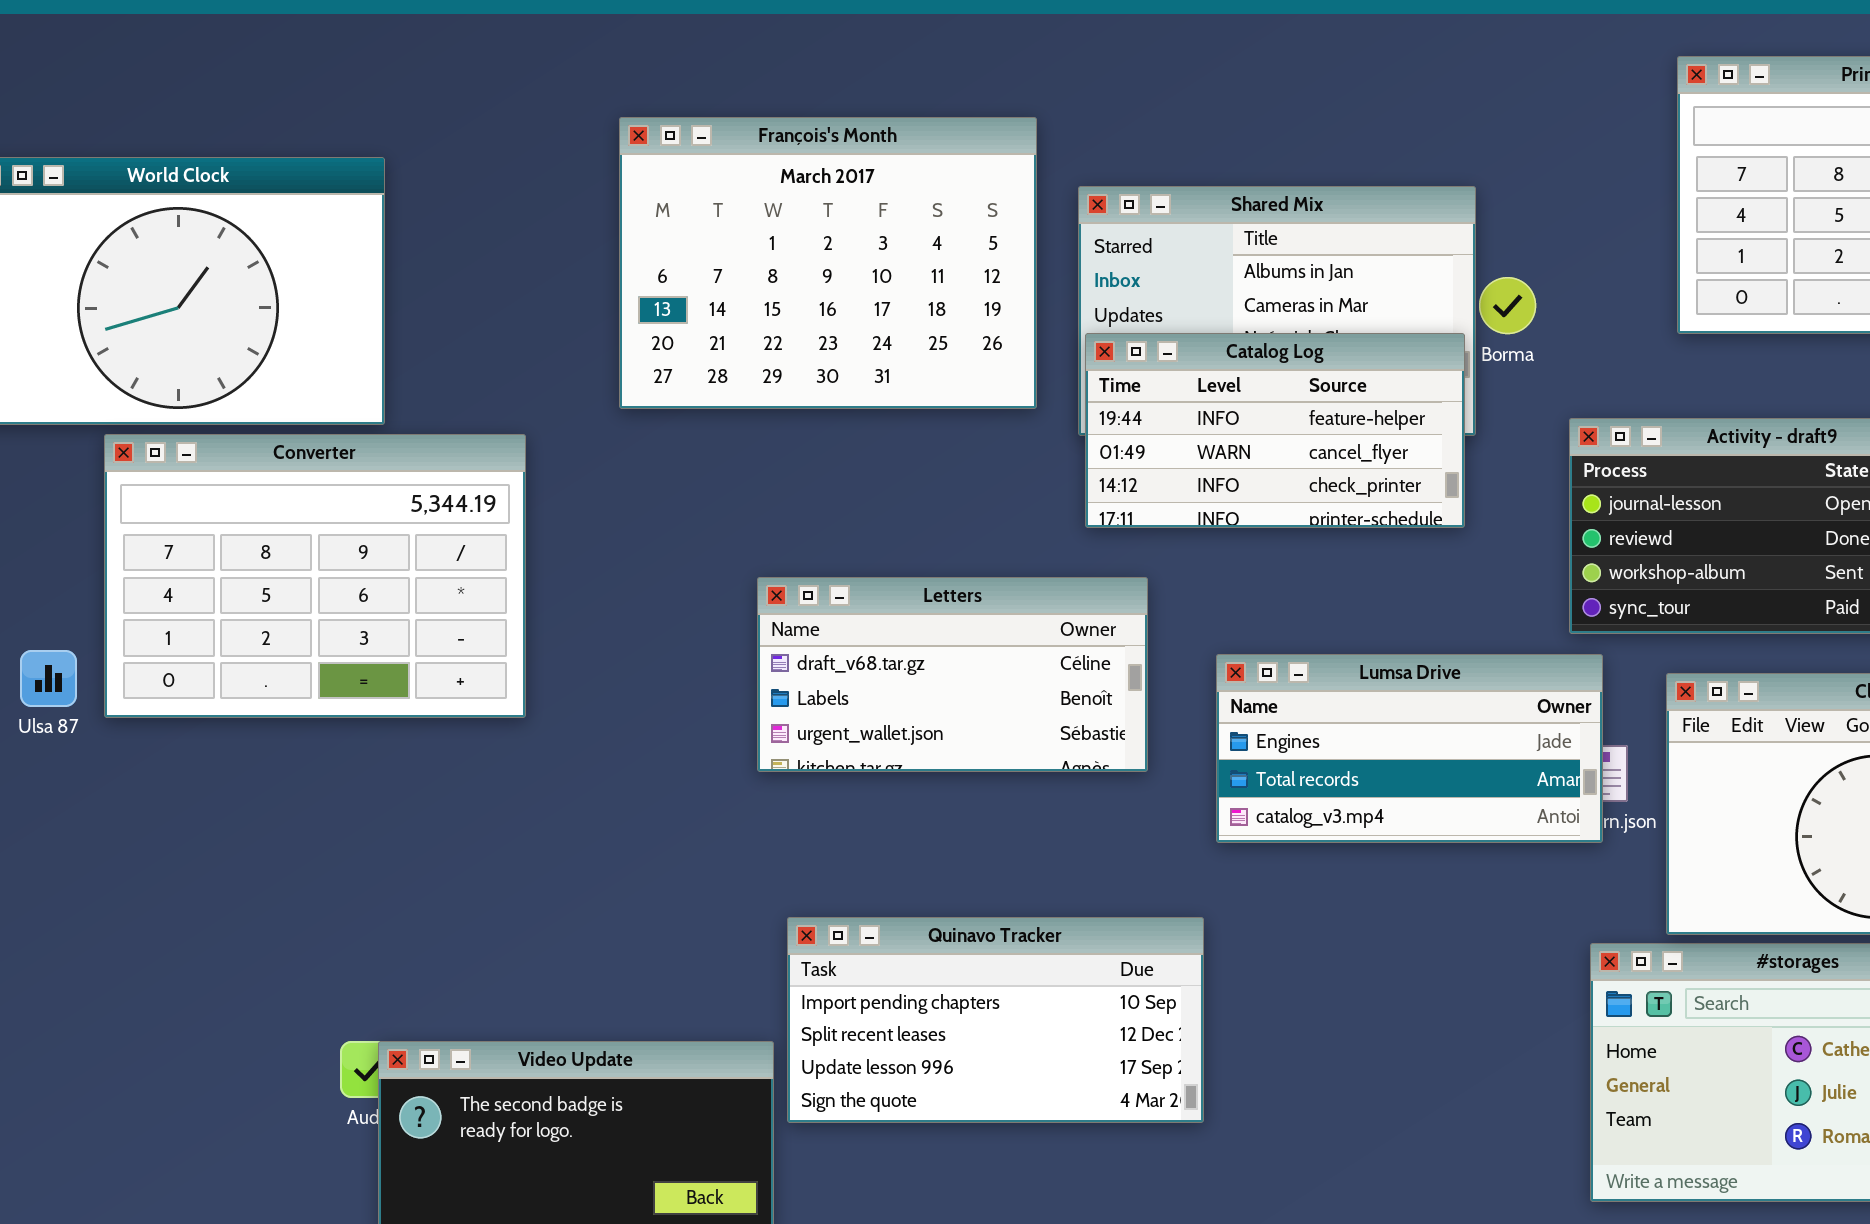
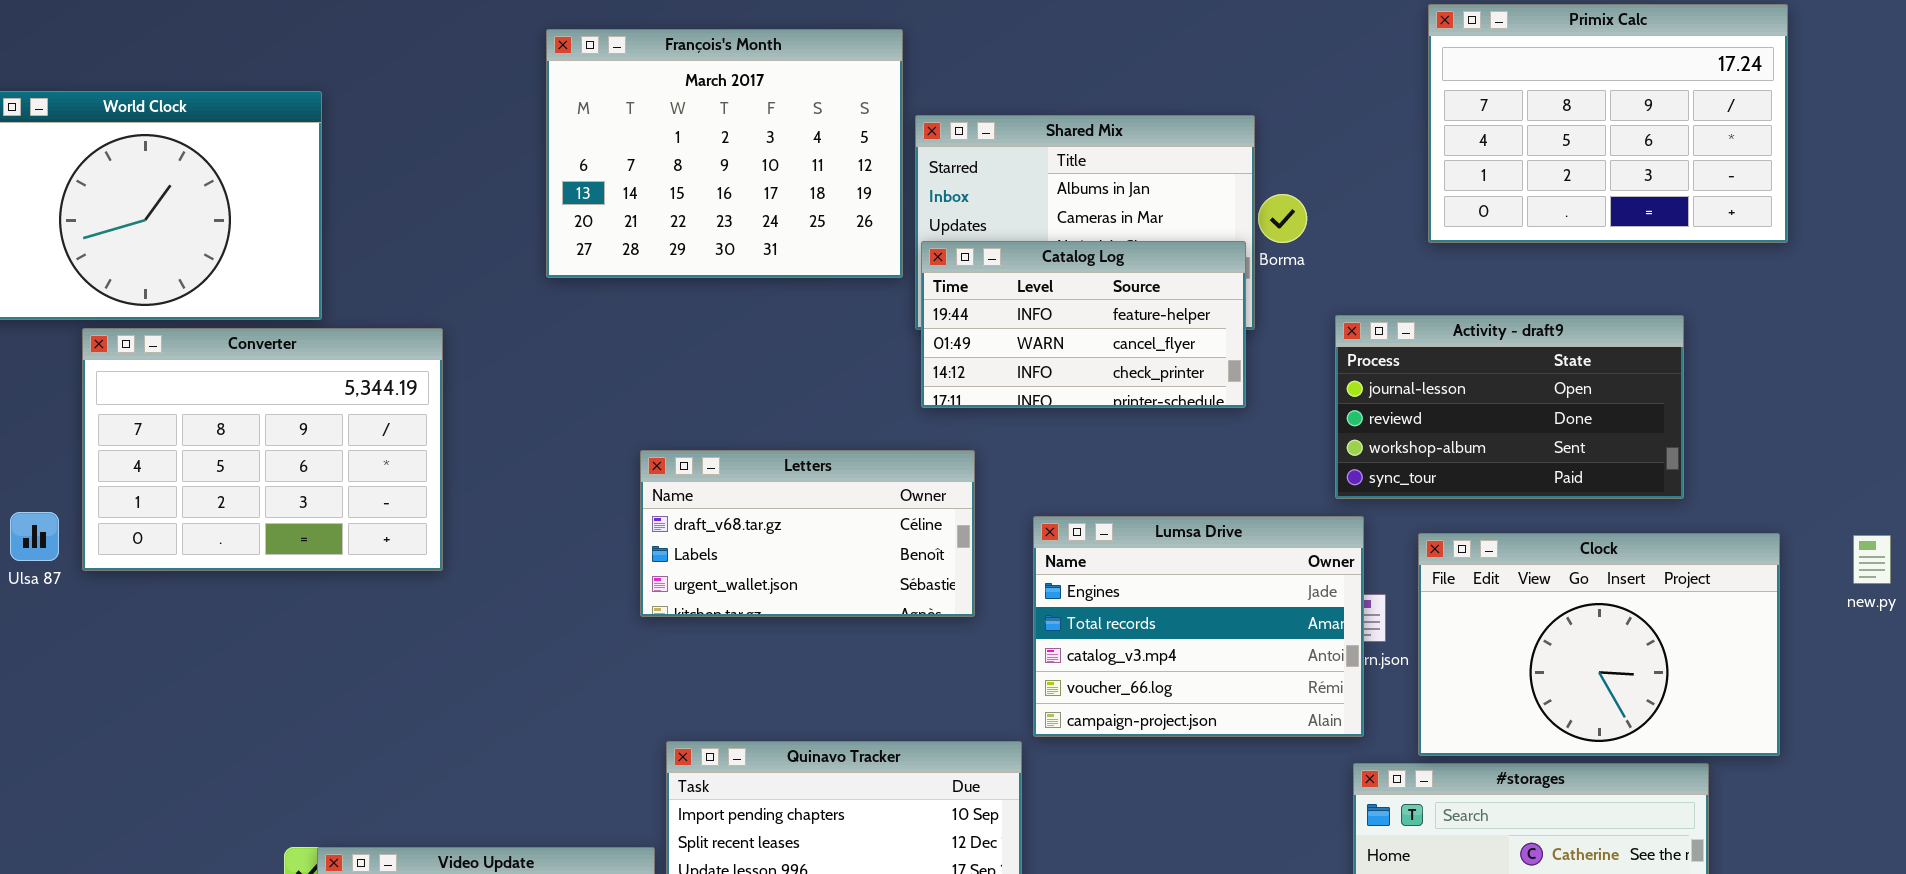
François's Month: [619,117,1037,409] -> [546,29,903,278], moved
Lumsa Drive: [1216,654,1603,843] -> [1033,516,1364,737], resized

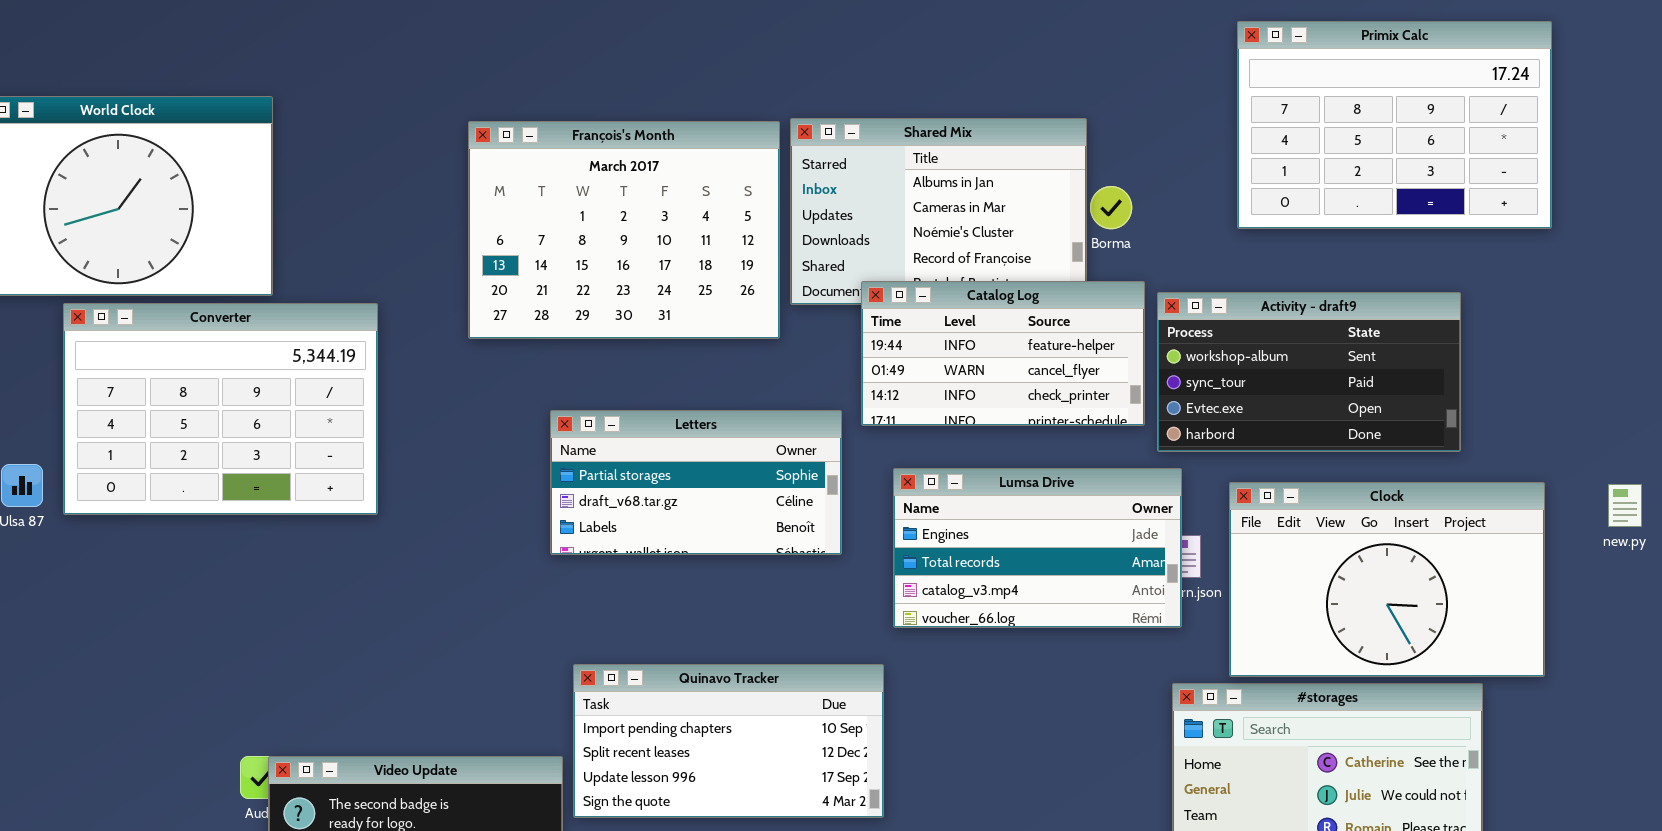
François's Month: [546,29,903,278] -> [468,121,780,339], moved
Catalog Log: [921,241,1246,408] -> [861,281,1145,426], moved
Activity - draft9: [1335,315,1684,499] -> [1157,292,1461,452], scrolled down 2 rows
Letters: [640,450,975,617] -> [550,410,842,555], scrolled up 1 row
Lumsa Drive: [1033,516,1364,737] -> [893,468,1182,628], resized

